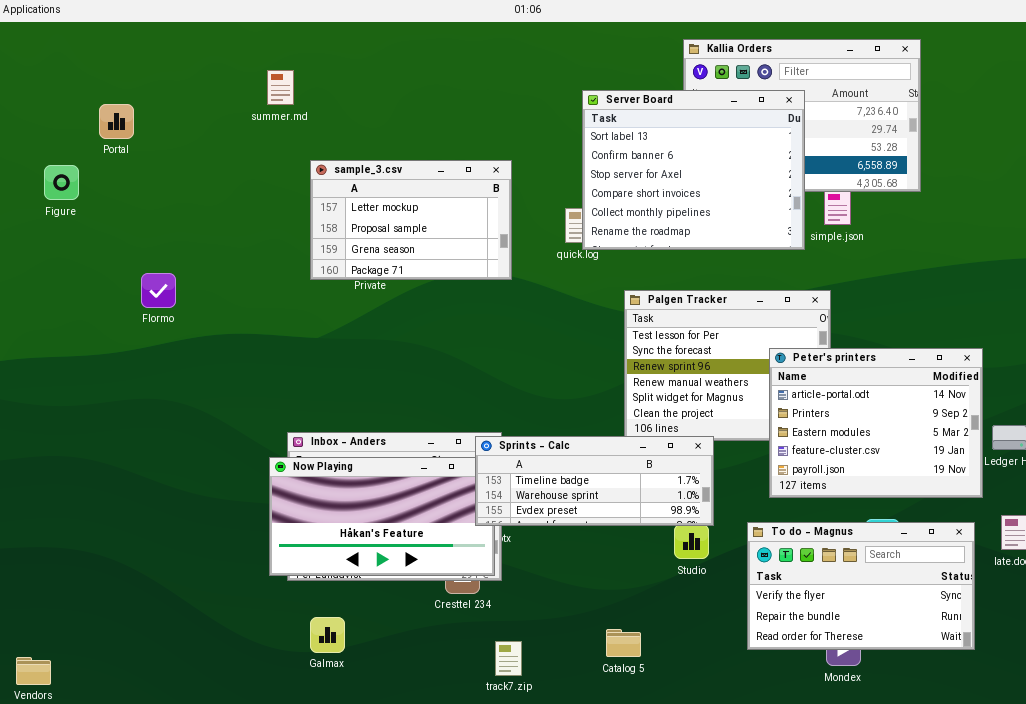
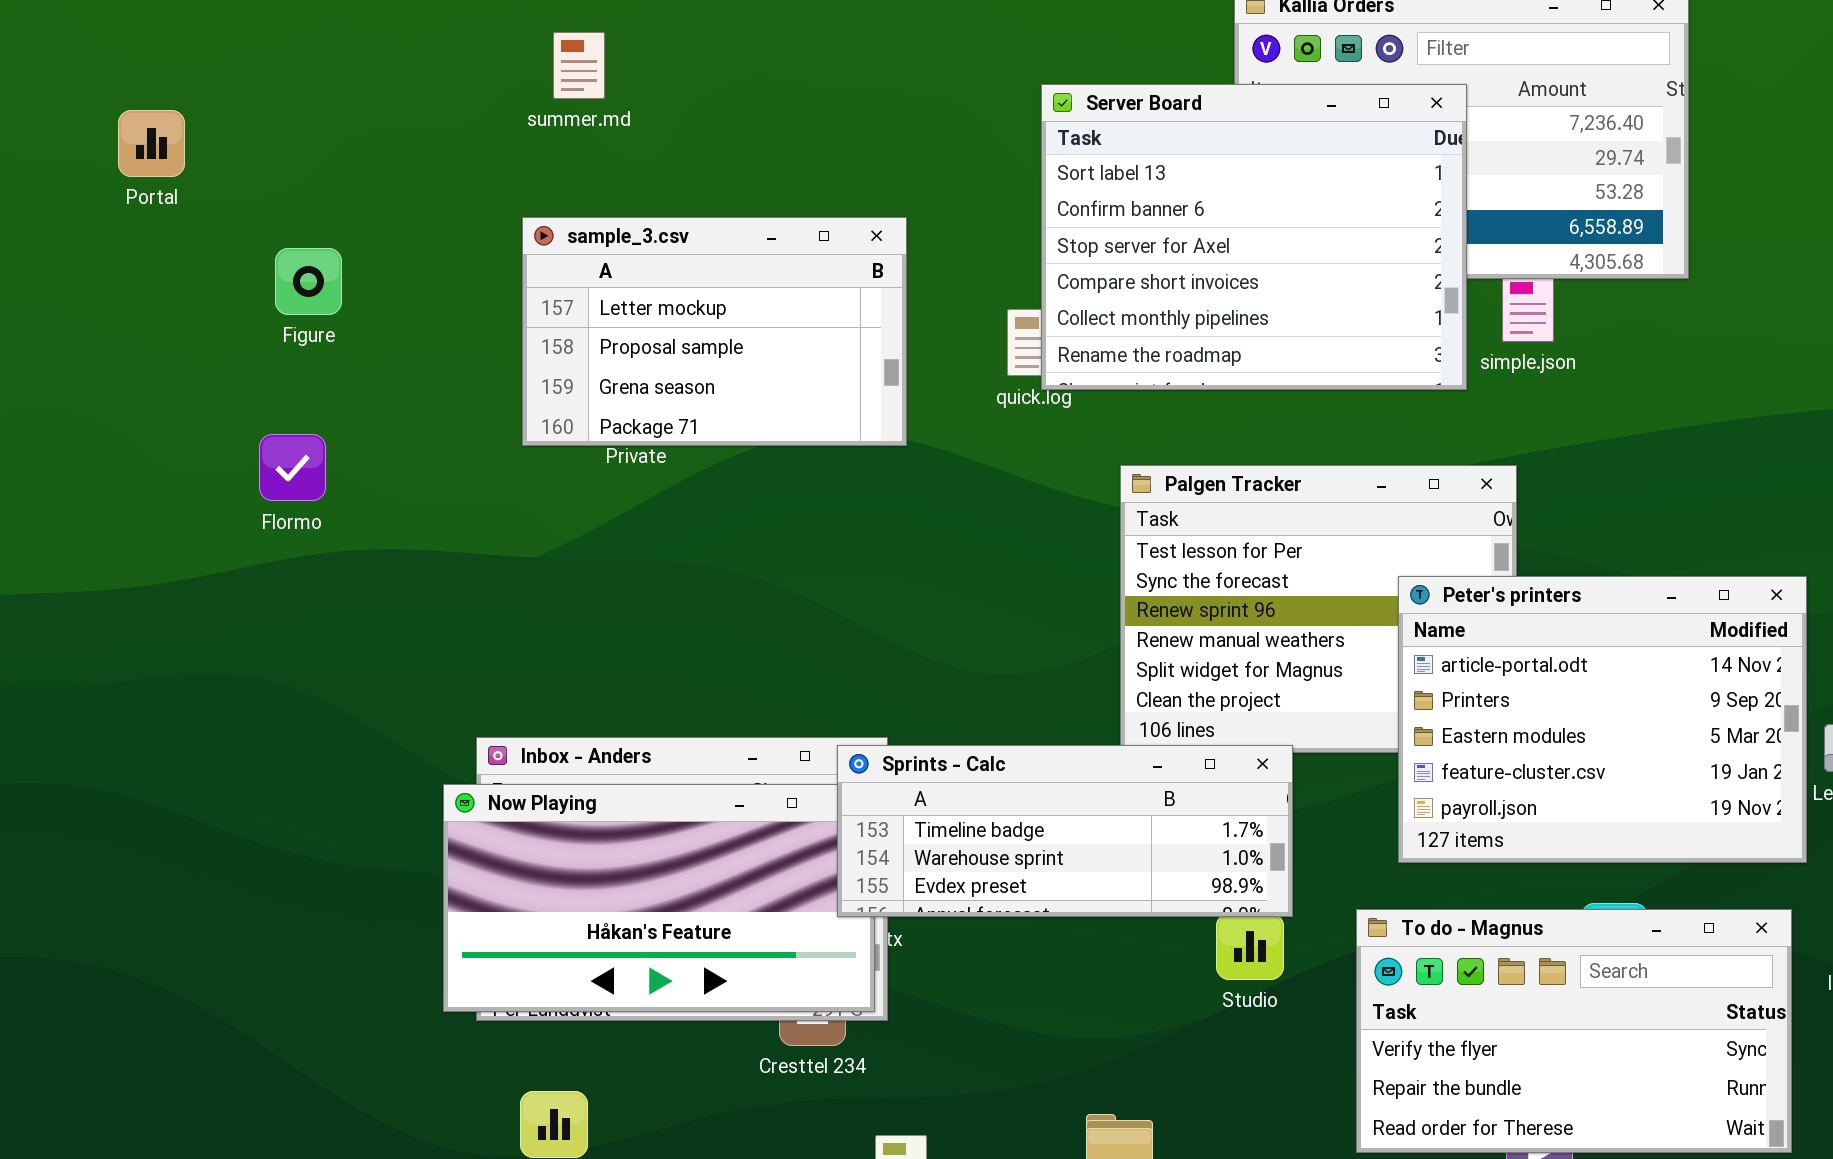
summer.md: [267,70,294,105] -> [553,32,605,99], moved
Figure: [44,165,79,200] -> [275,248,342,315], moved
Flormo: [141,273,176,308] -> [259,434,326,501], moved

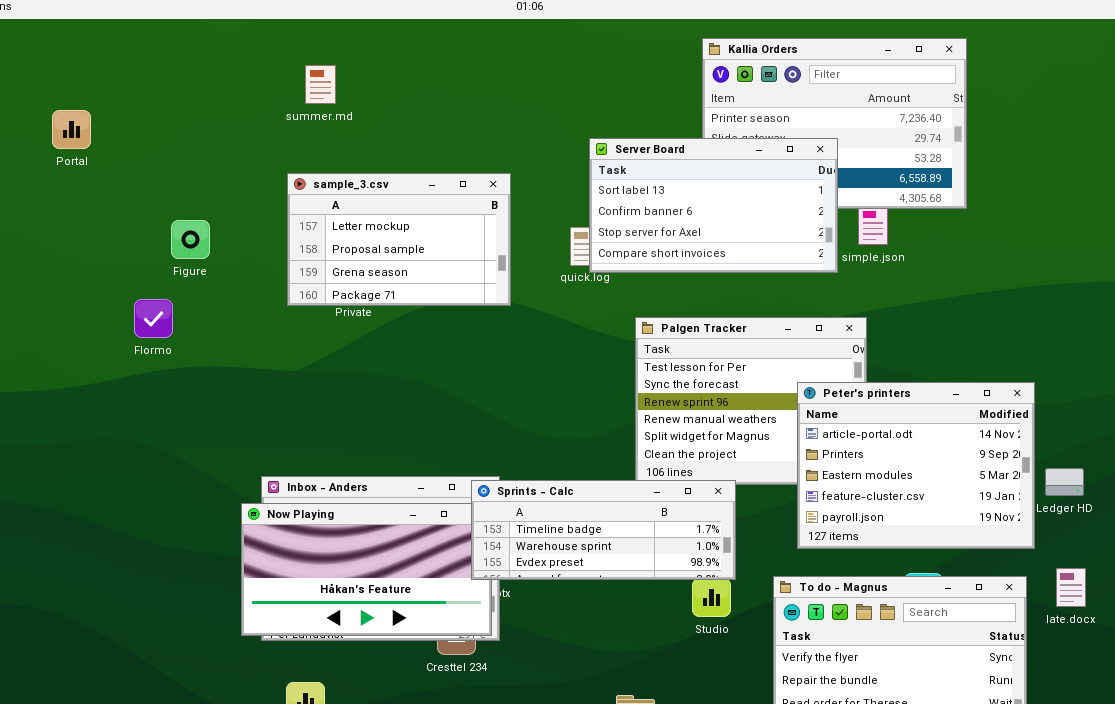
Server Board: [1041,84,1467,390] -> [589,138,838,273], resized
Figure: [275,248,342,315] -> [171,220,210,259], moved

